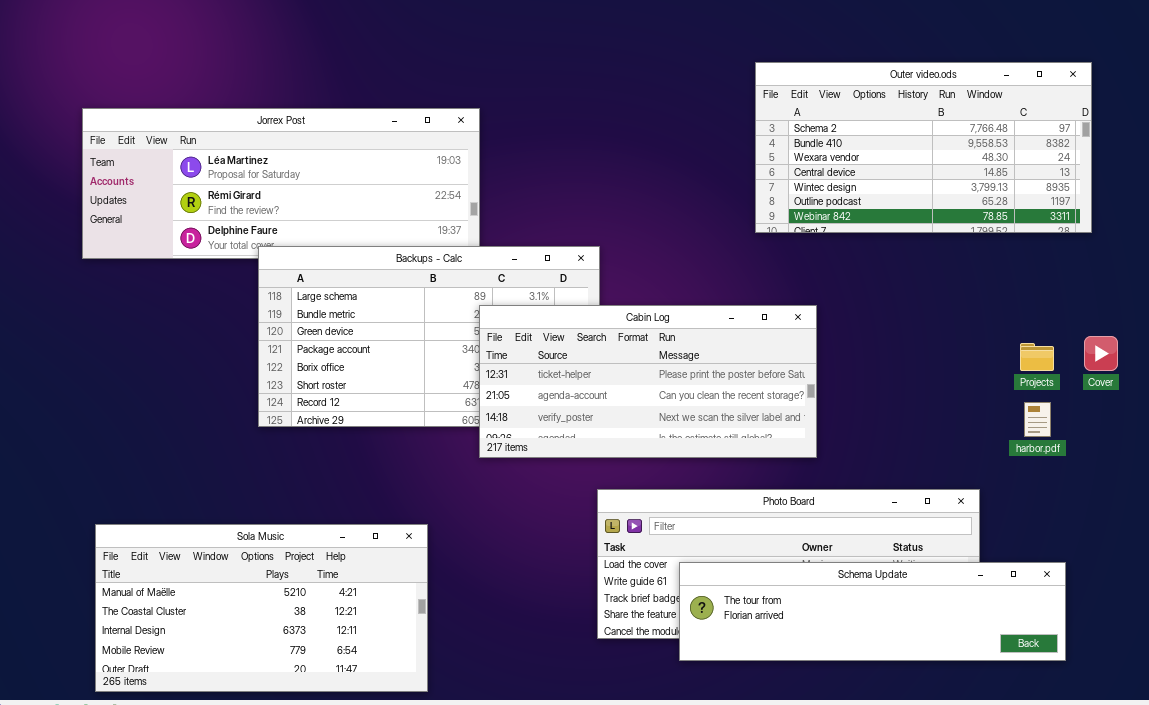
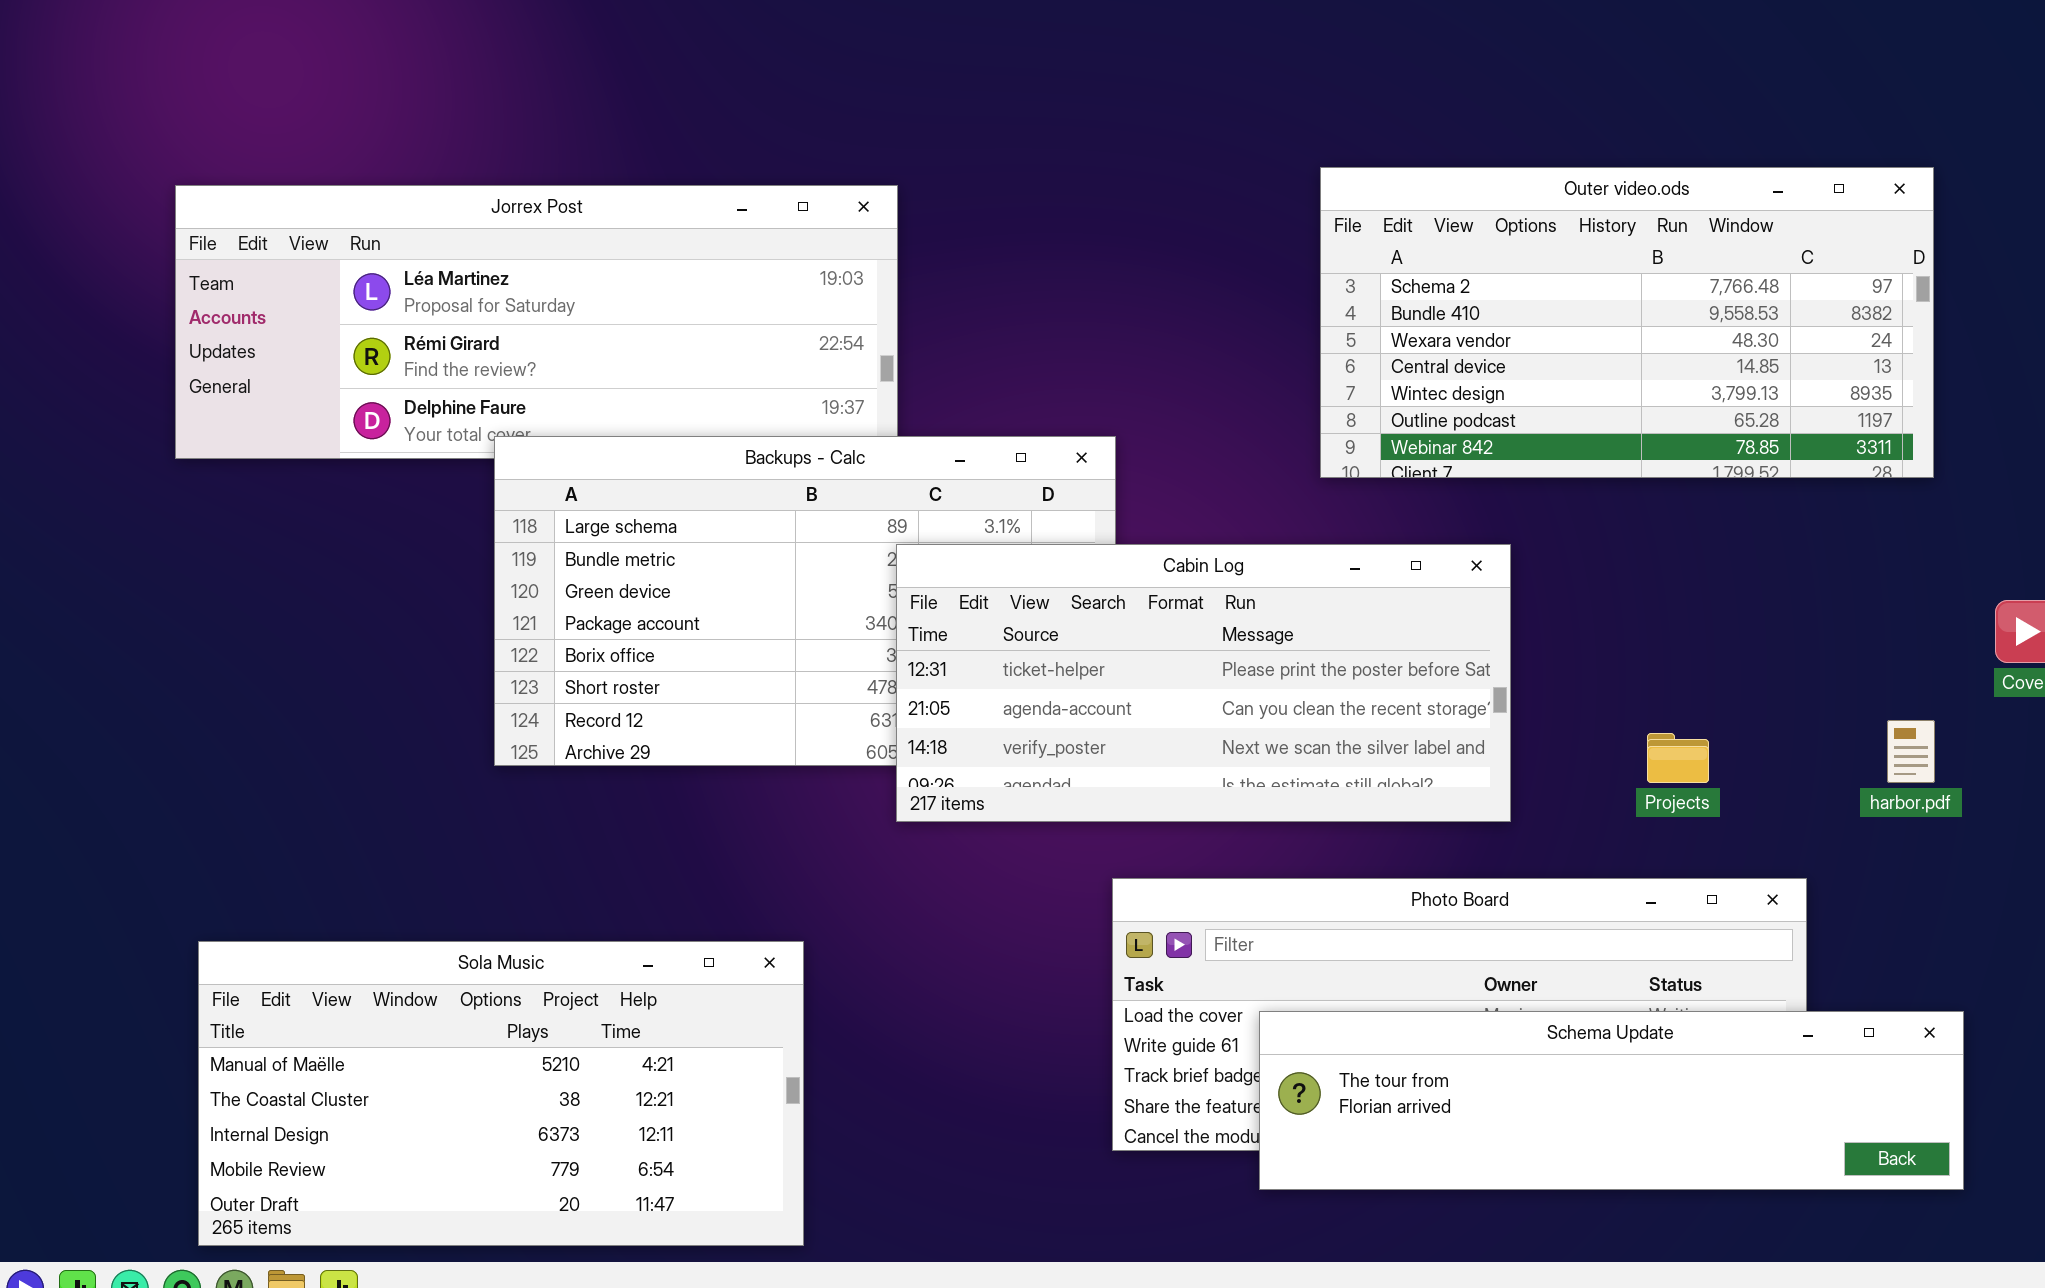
Outer video.ods: [755,62,1092,233] -> [1320,167,1934,478], moved
Projects: [1020,343,1054,371] -> [1647,733,1709,783], moved

